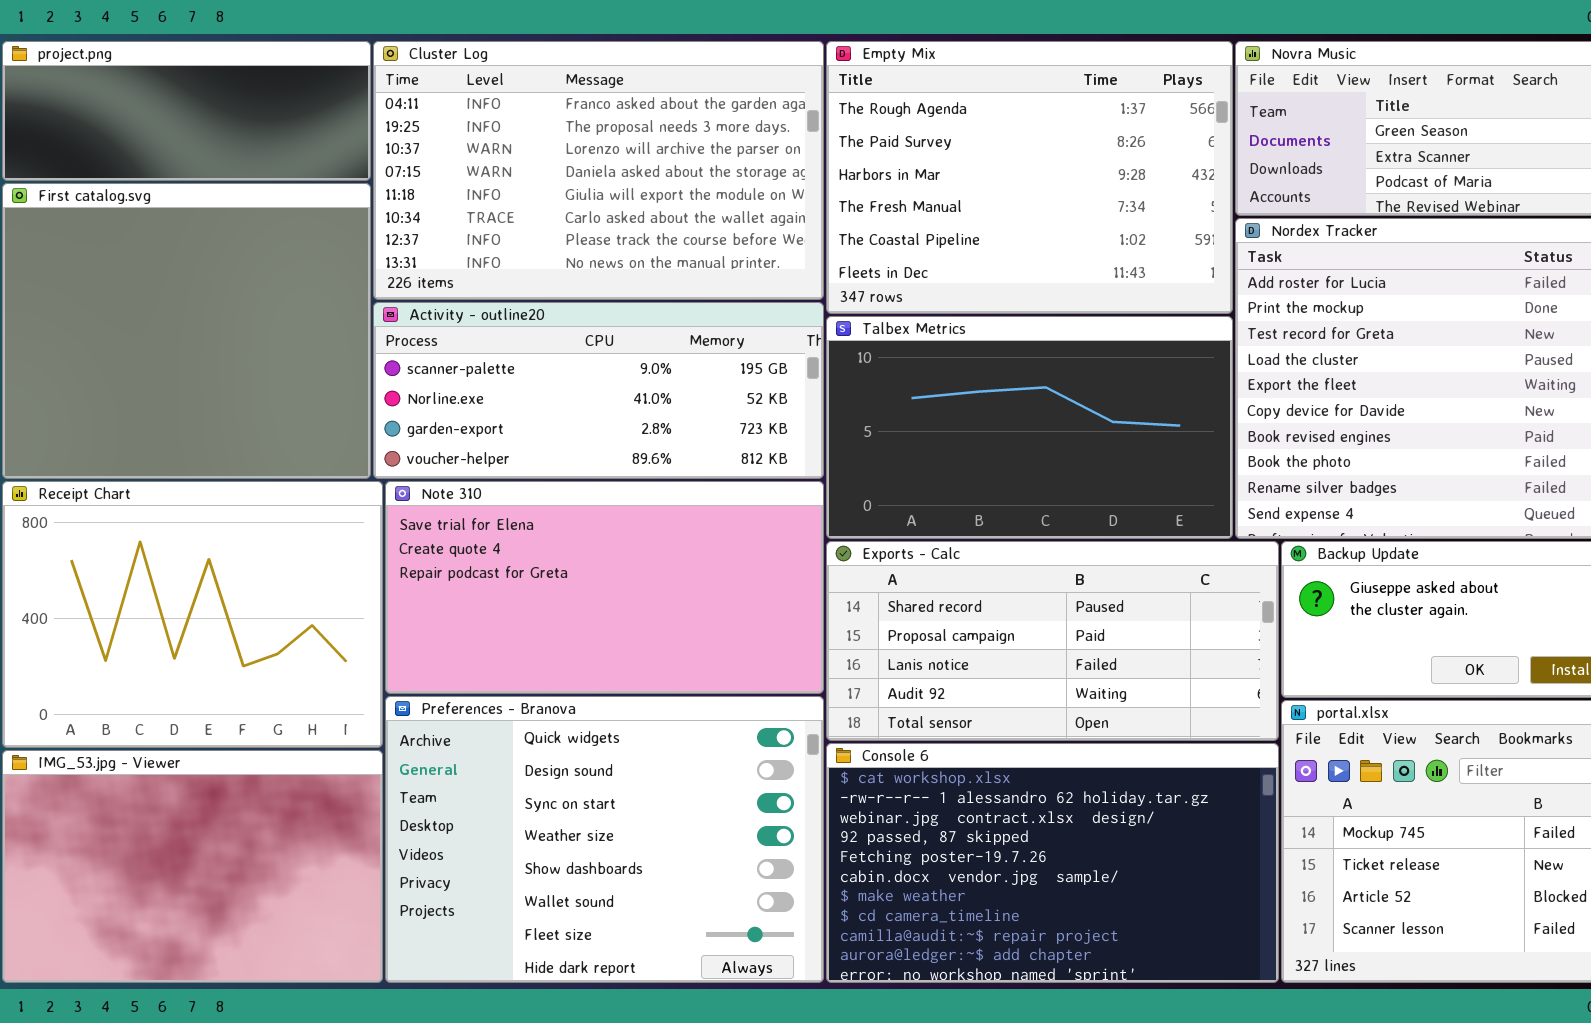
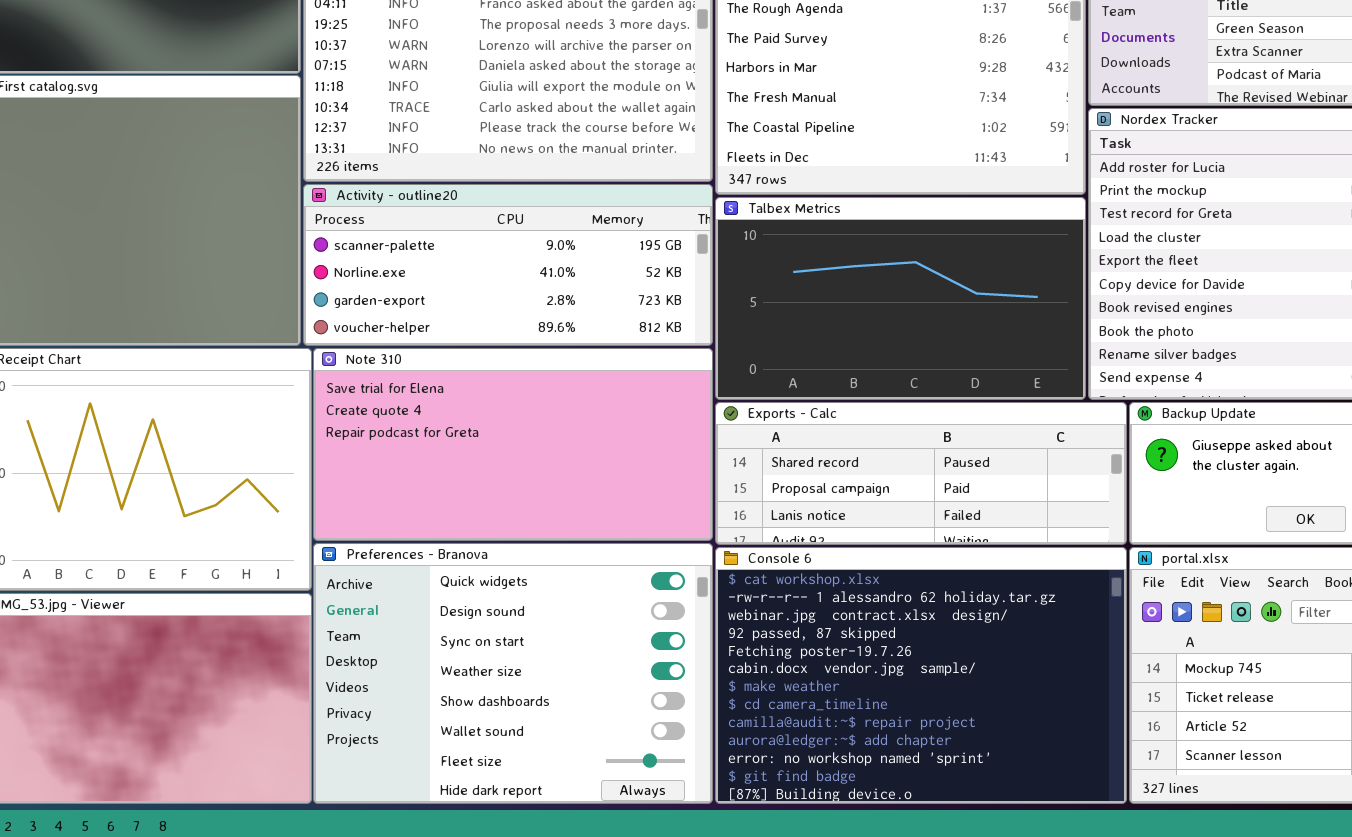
Exports - Calc: [826,541,1279,741] -> [715,402,1127,545], resized
Console 6: [826,743,1279,983] -> [715,547,1127,804], resized

